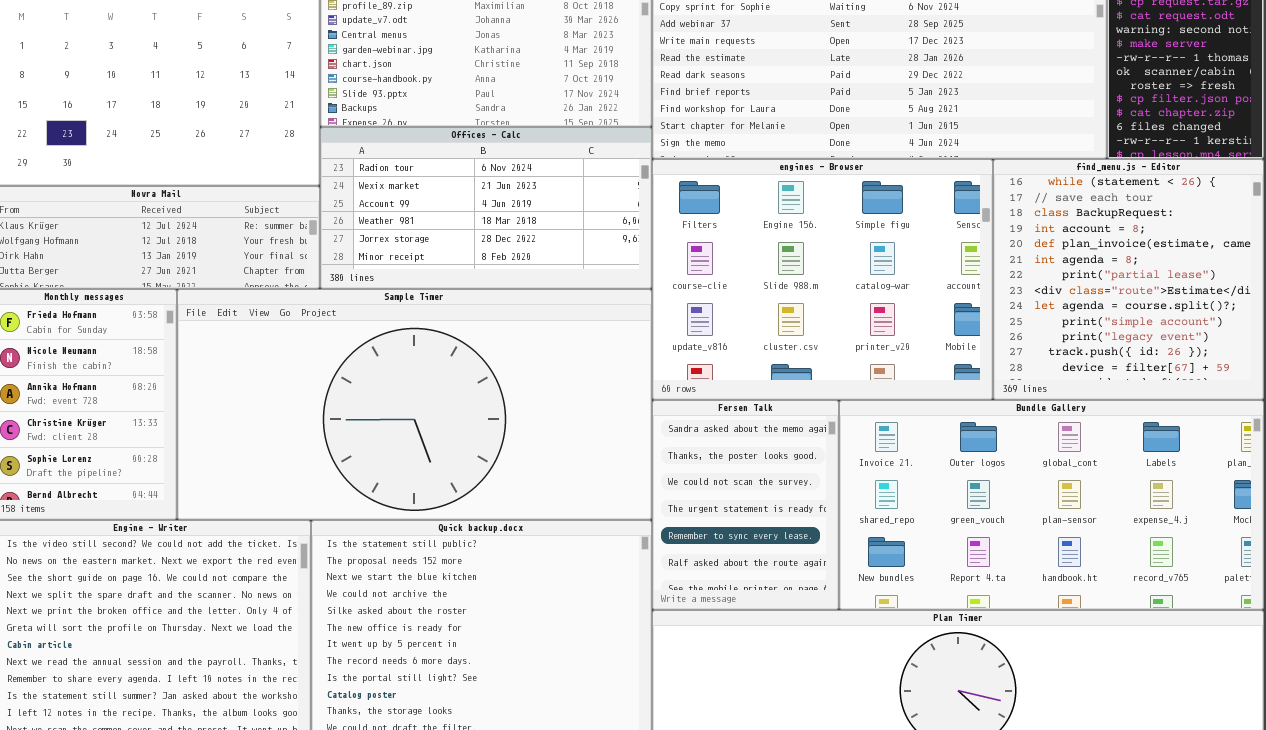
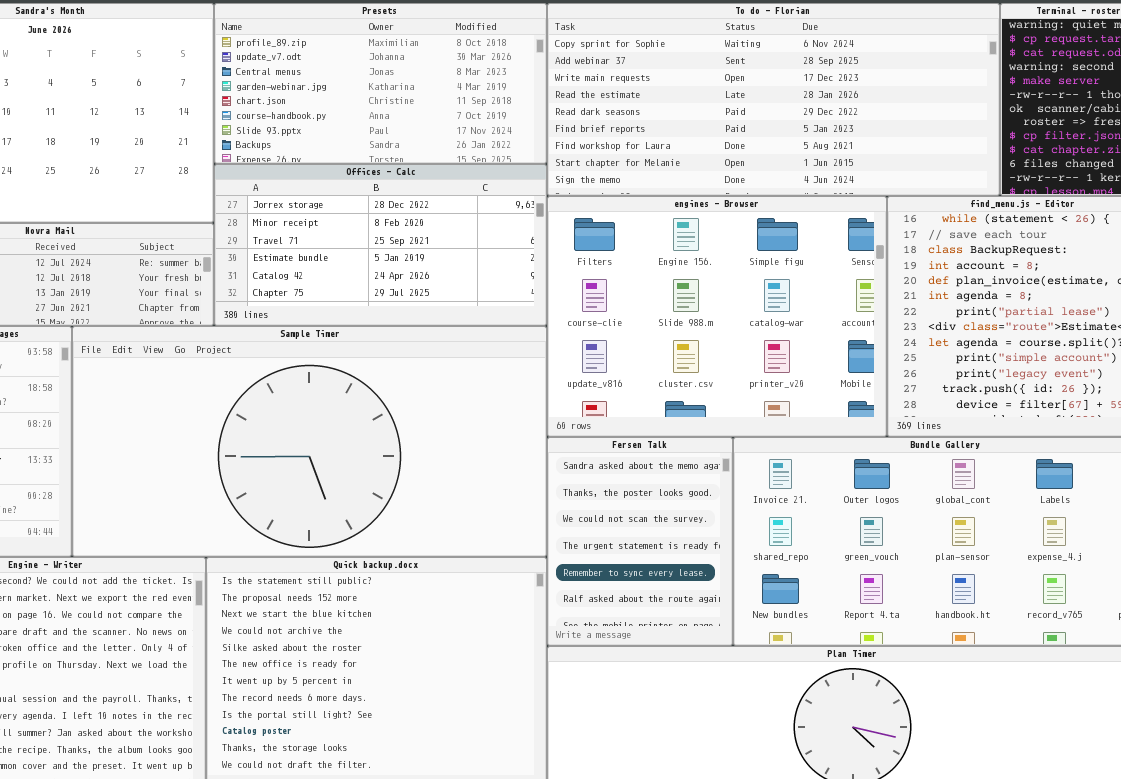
Offices - Calc: [320,127,652,289] -> [214,164,547,326], scrolled down 4 rows

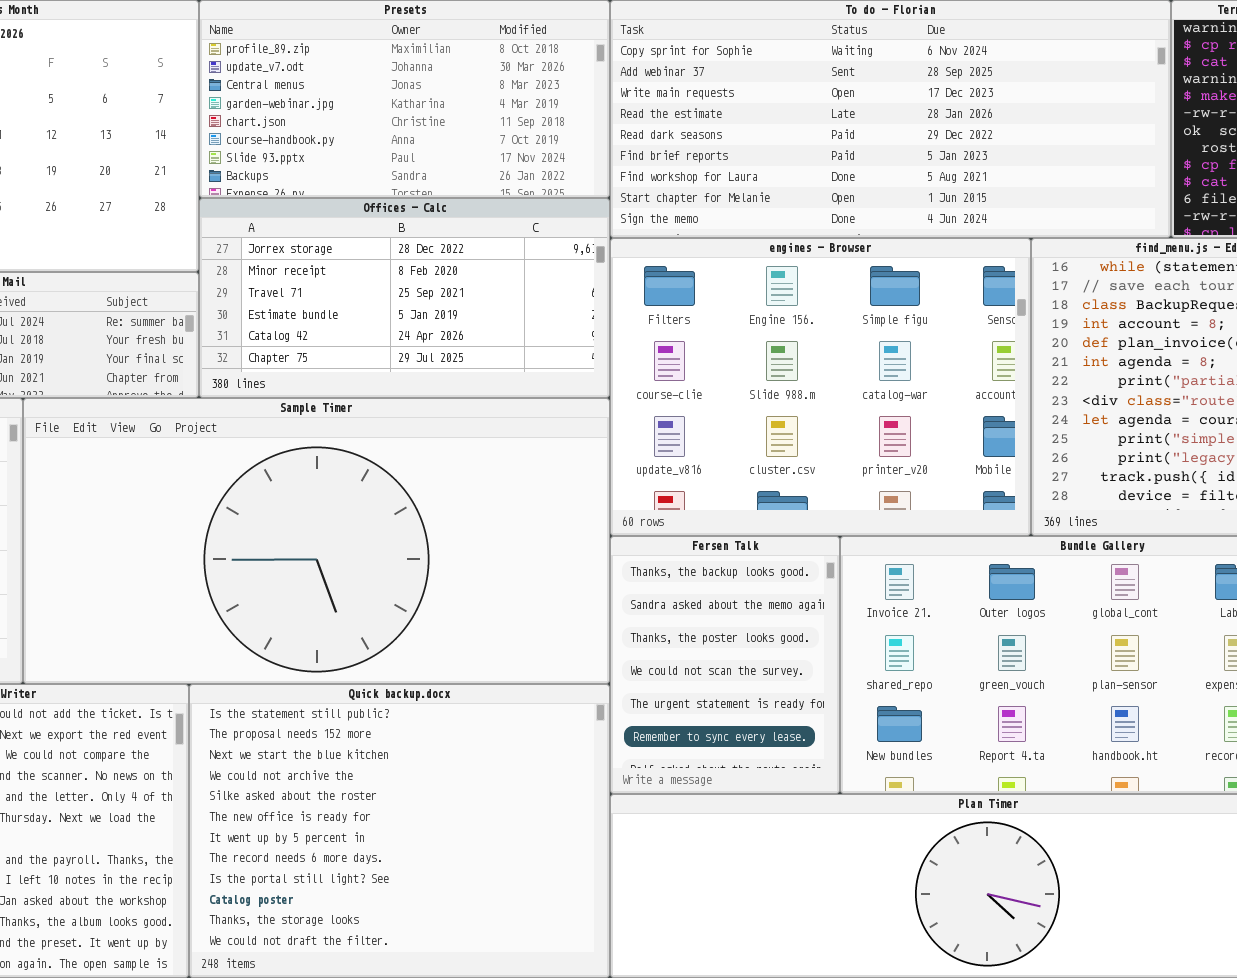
Fersen Talk: [547,437,733,646] -> [610,536,840,794], scrolled up 1 row

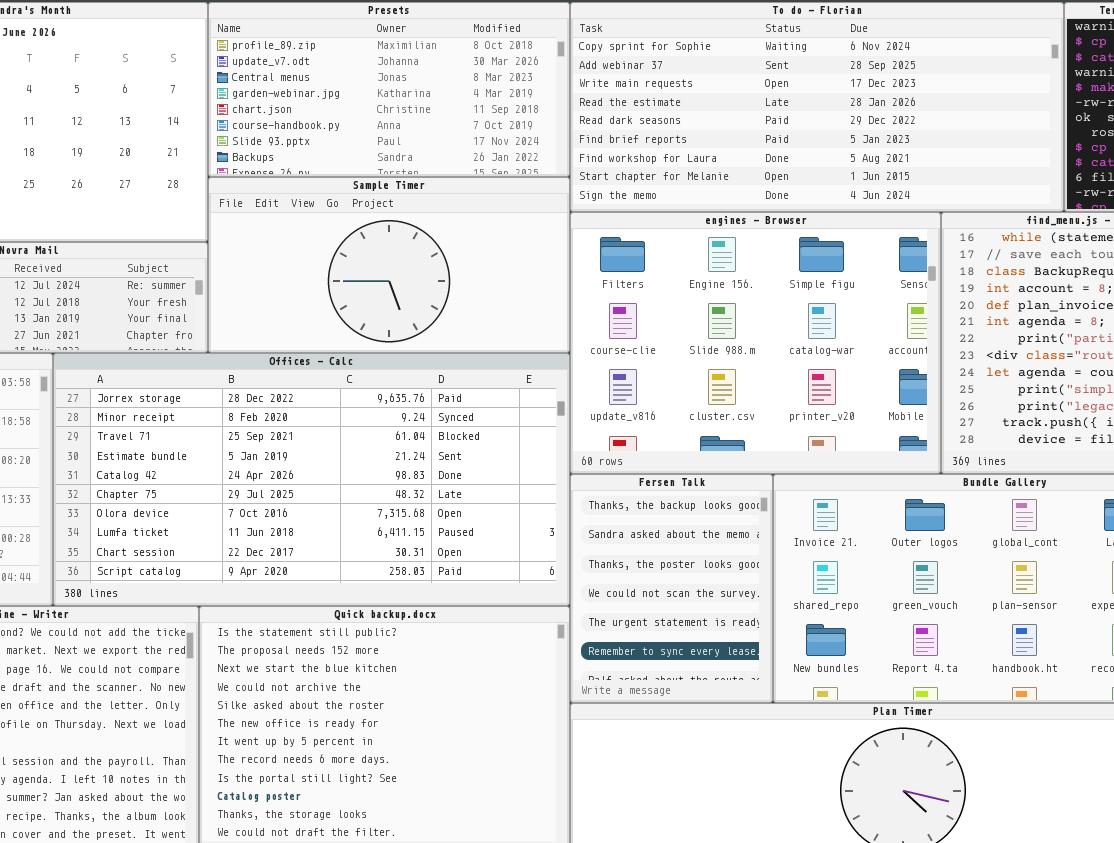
Offices - Calc: [199,198,610,398] -> [53,353,570,606], moved, resized
Sample Timer: [23,398,610,684] -> [208,177,570,353], moved, resized

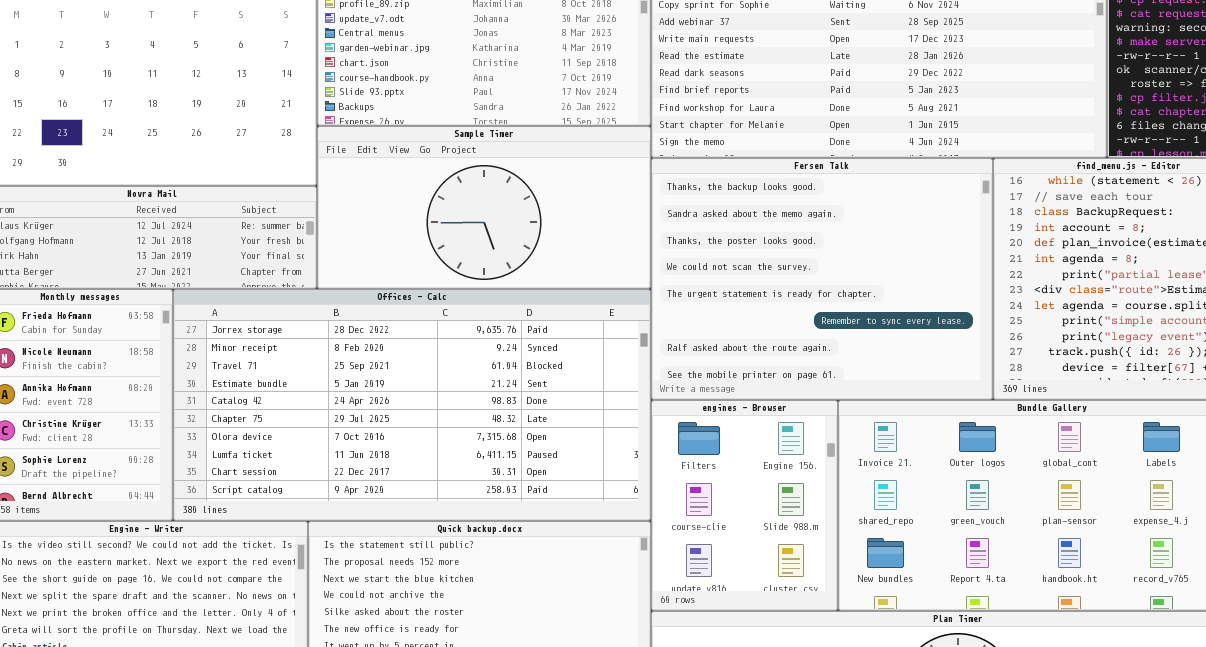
engines - Browser: [570,212,941,474] -> [651,400,838,611], moved, resized
Fersen Talk: [570,474,773,703] -> [651,158,993,400], moved, resized

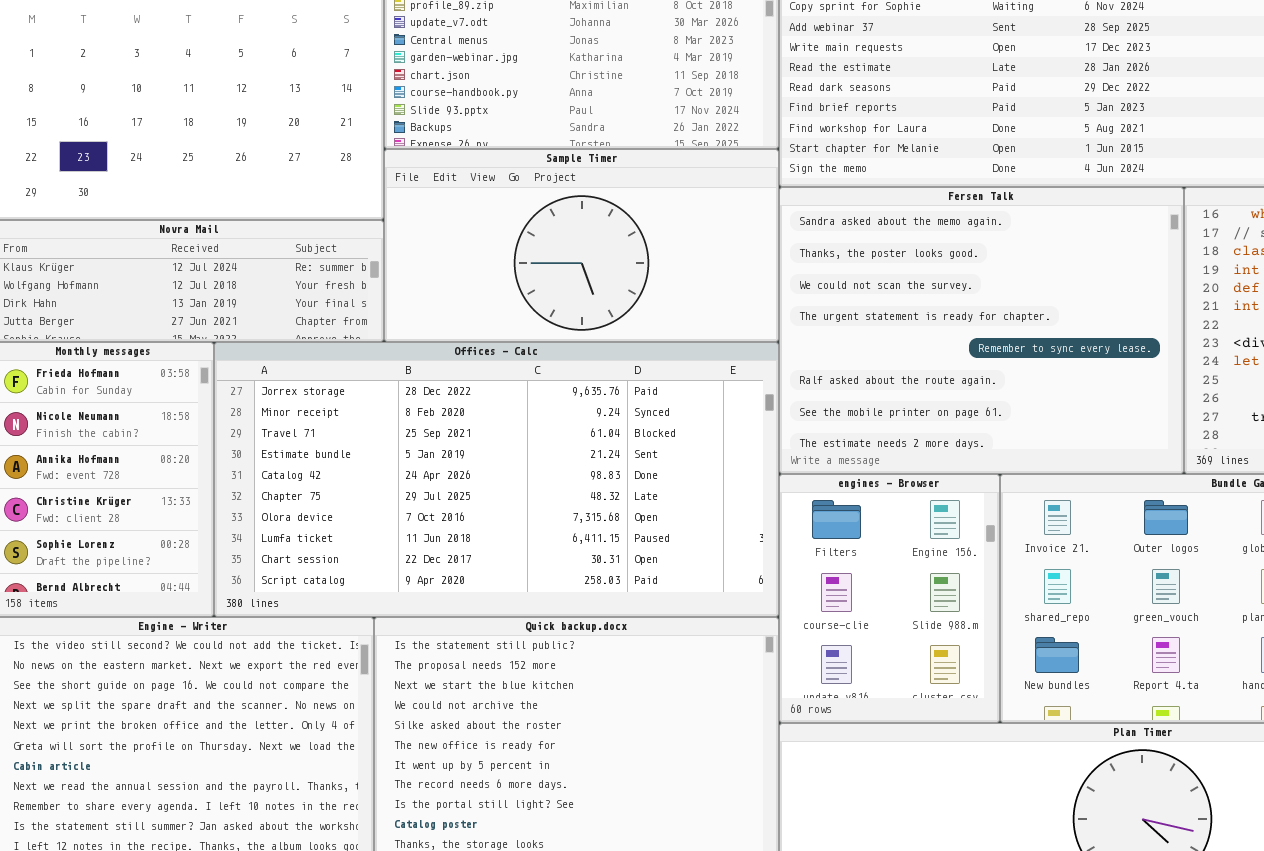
Fersen Talk: [651,158,993,400] -> [779,187,1184,474], scrolled down 1 row

